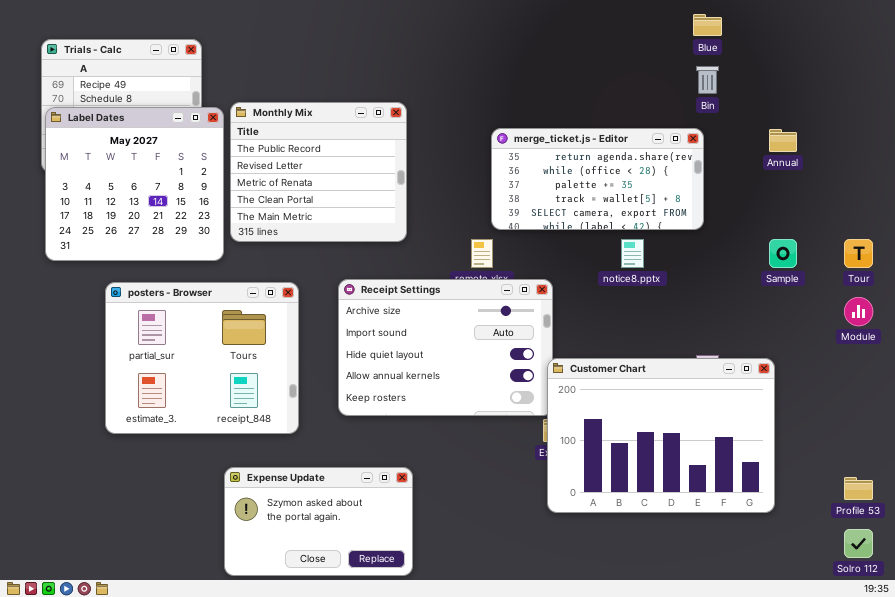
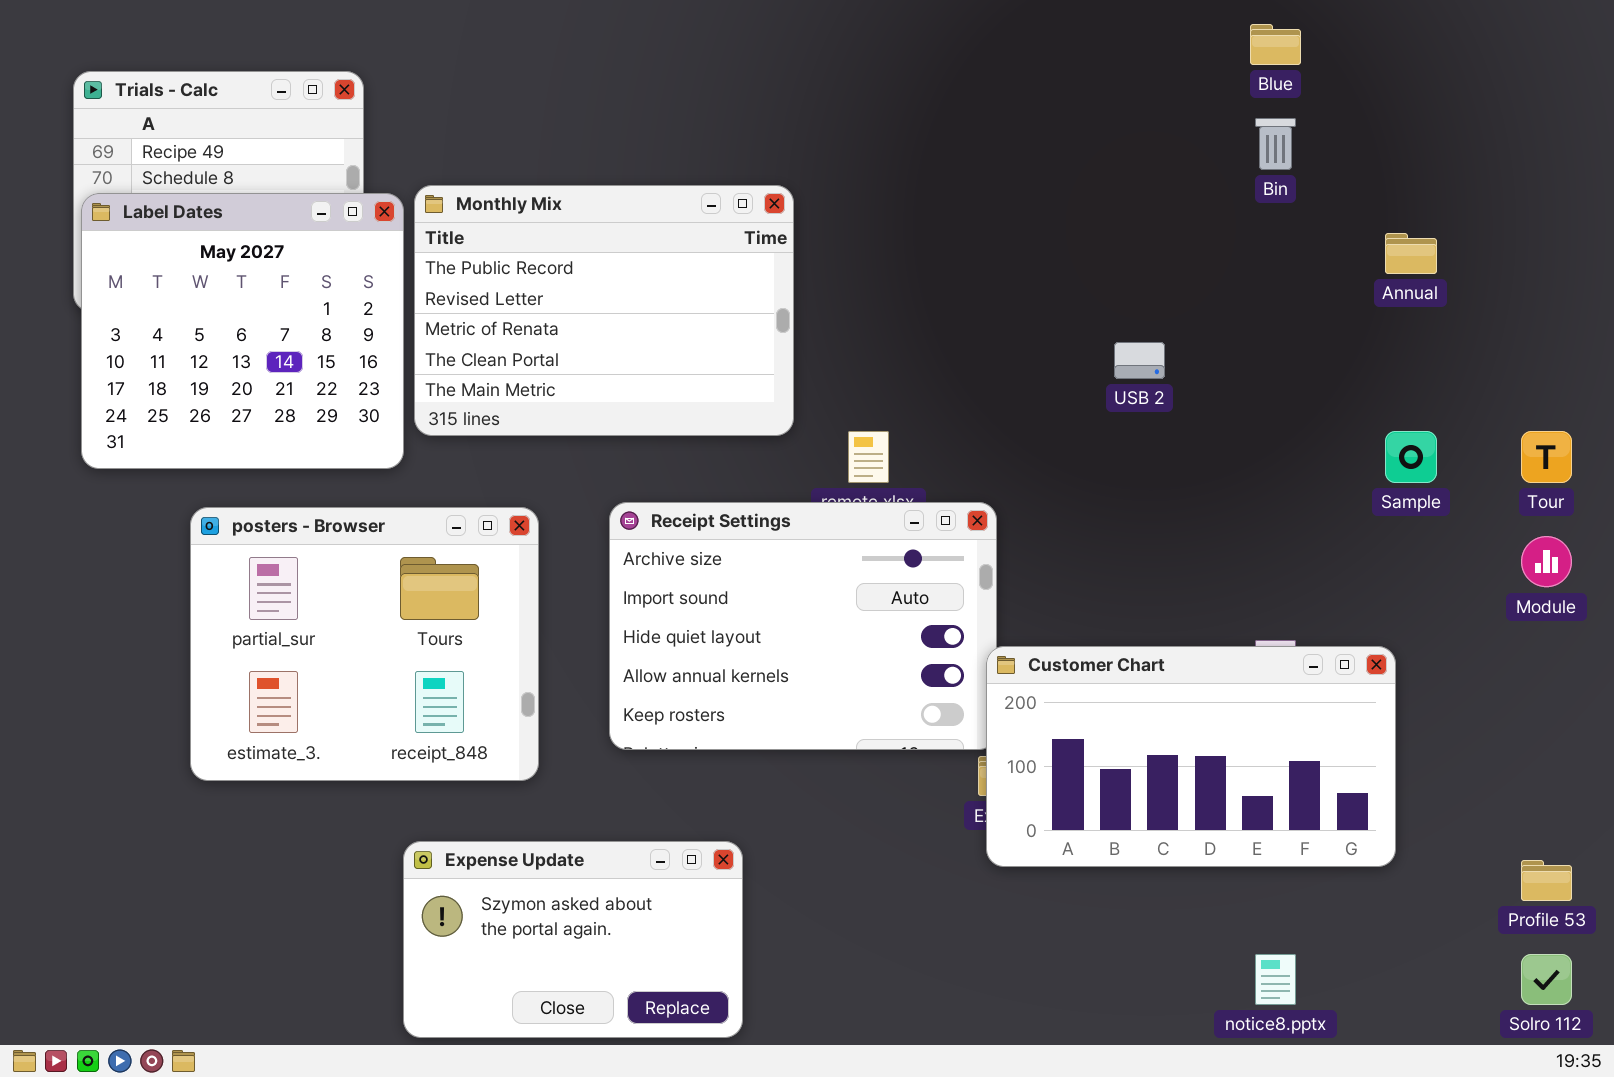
Monthly Mix: [230,102,407,242] -> [414,185,794,436], resized
merge_ticket.js - Editor: [491,128,704,230] -> none, closed
notice8.pptx: [621,239,644,268] -> [1255,954,1296,1005], moved
Customer Chart: [547,358,775,513] -> [986,646,1396,867], resized

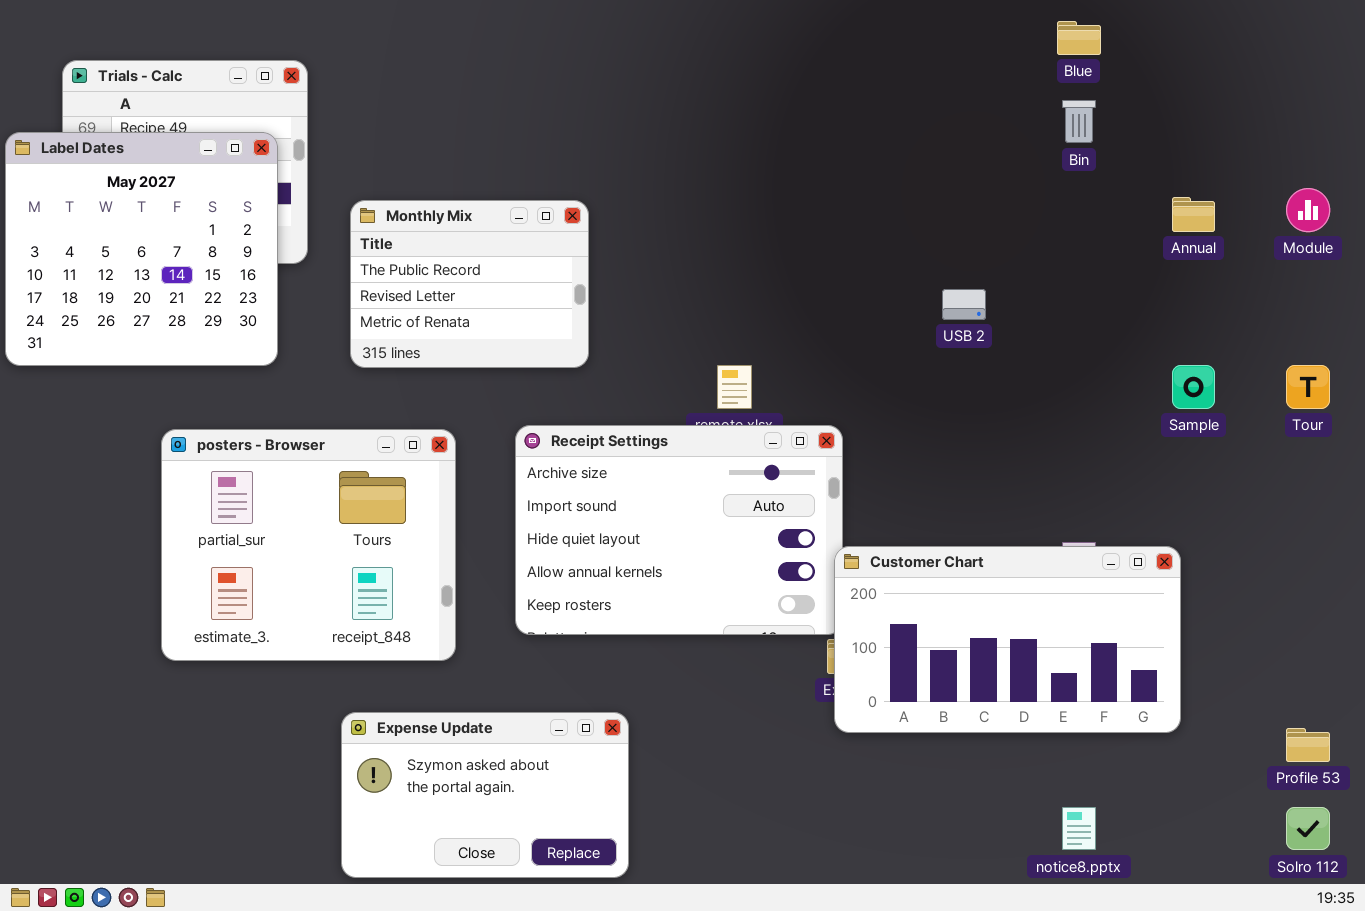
Monthly Mix: [414,185,794,436] -> [350,200,589,368], resized
Label Dates: [81,193,404,469] -> [5,132,278,366], moved
Module: [1521,536,1572,587] -> [1286,188,1330,232], moved

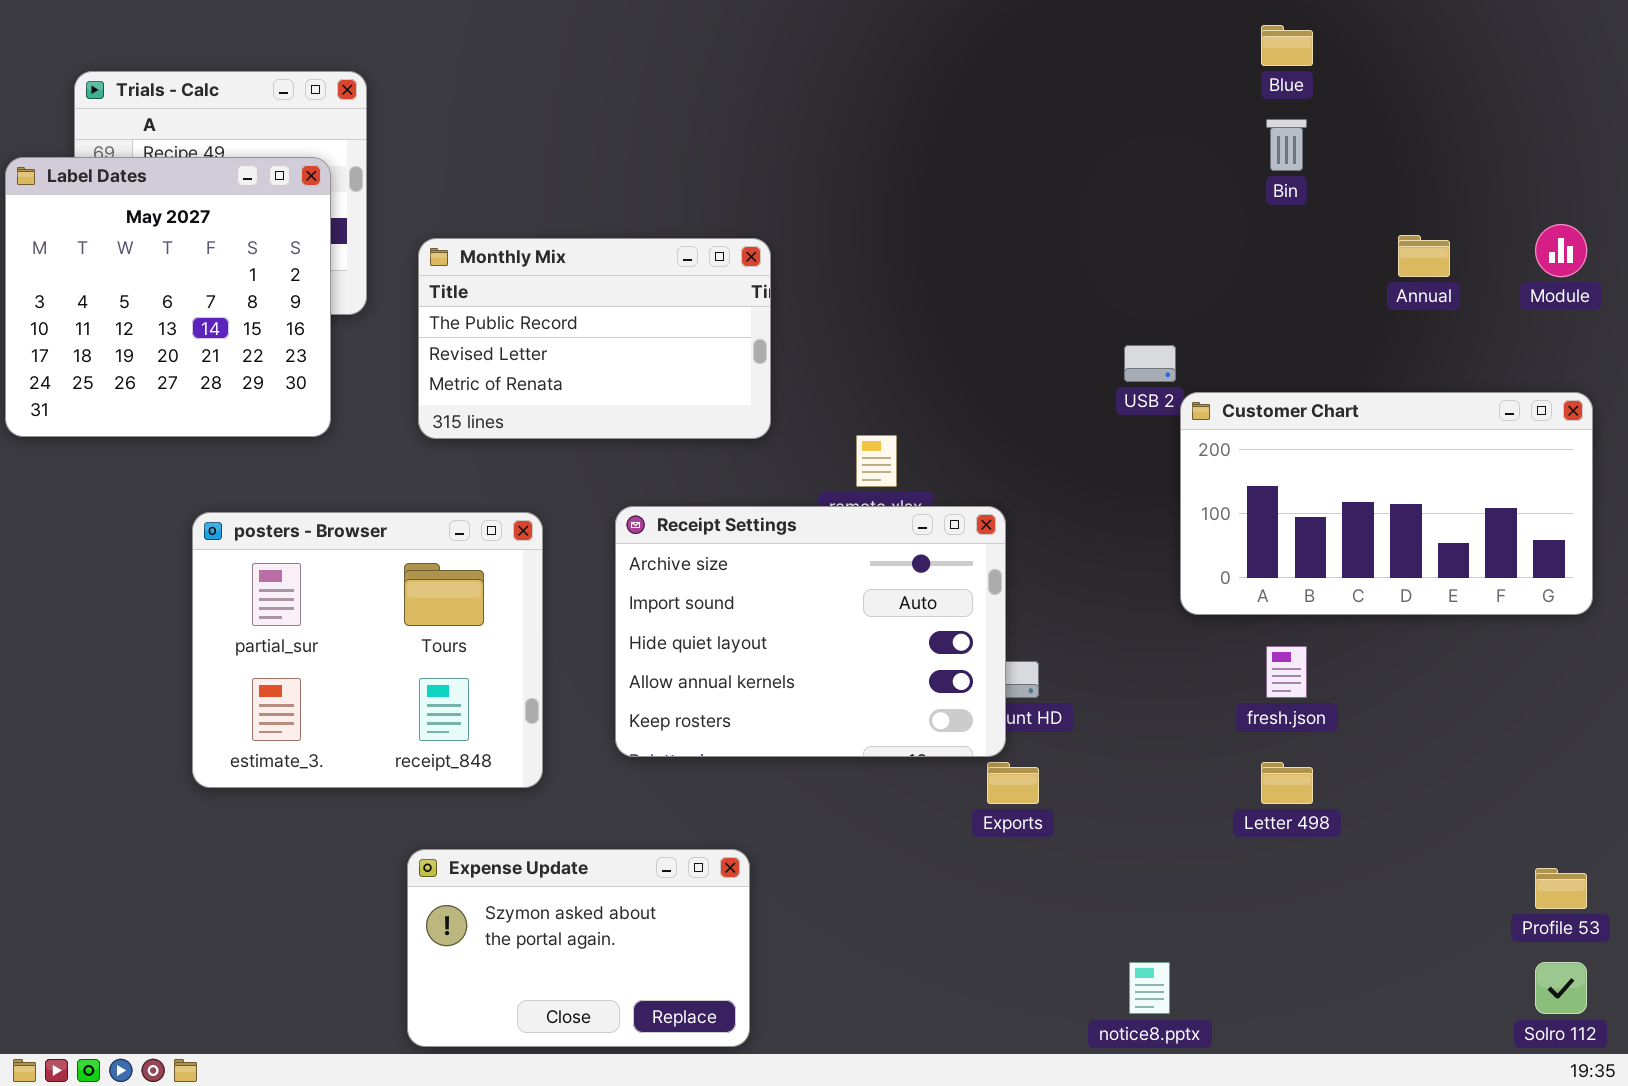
Monthly Mix: [350,200,589,368] -> [418,238,771,439], resized
Customer Chart: [834,546,1181,733] -> [1180,392,1593,615], moved
notice8.pptx: [1062,807,1096,850] -> [1129,962,1170,1014], moved

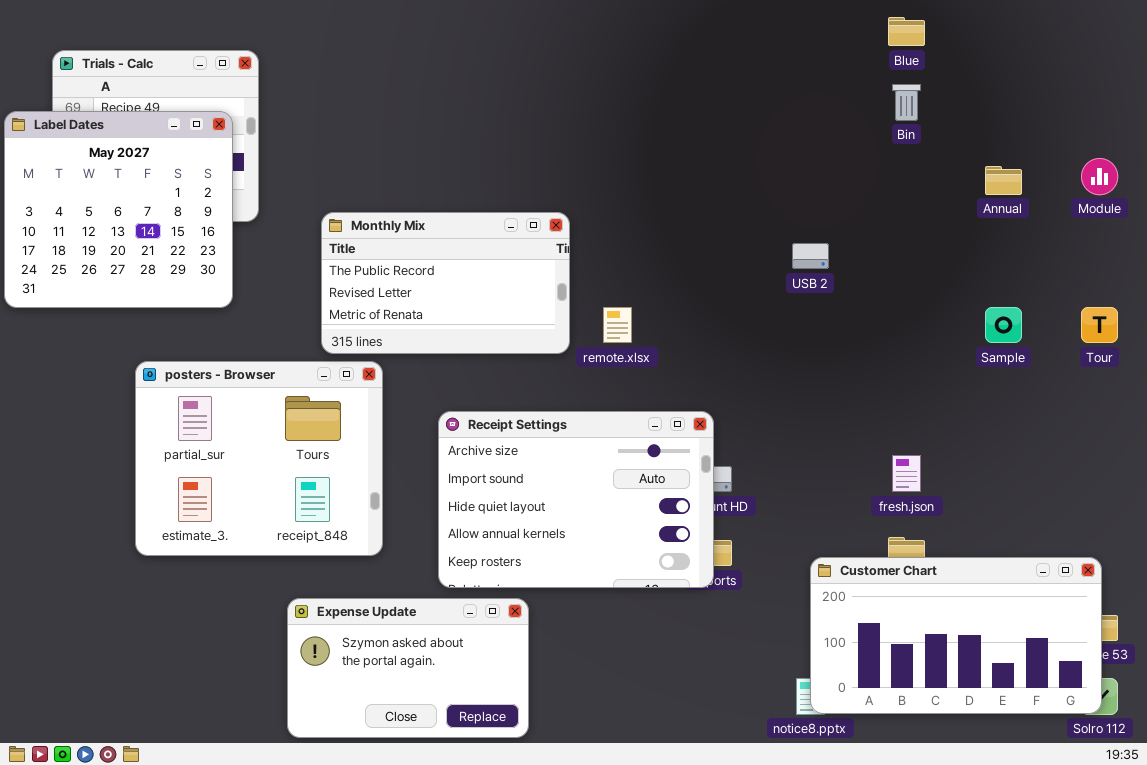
Monthly Mix: [418,238,771,439] -> [321,212,570,354], moved
Customer Chart: [1180,392,1593,615] -> [810,557,1102,714], moved
Receipt Settings: [615,506,1006,757] -> [438,411,714,588], moved

